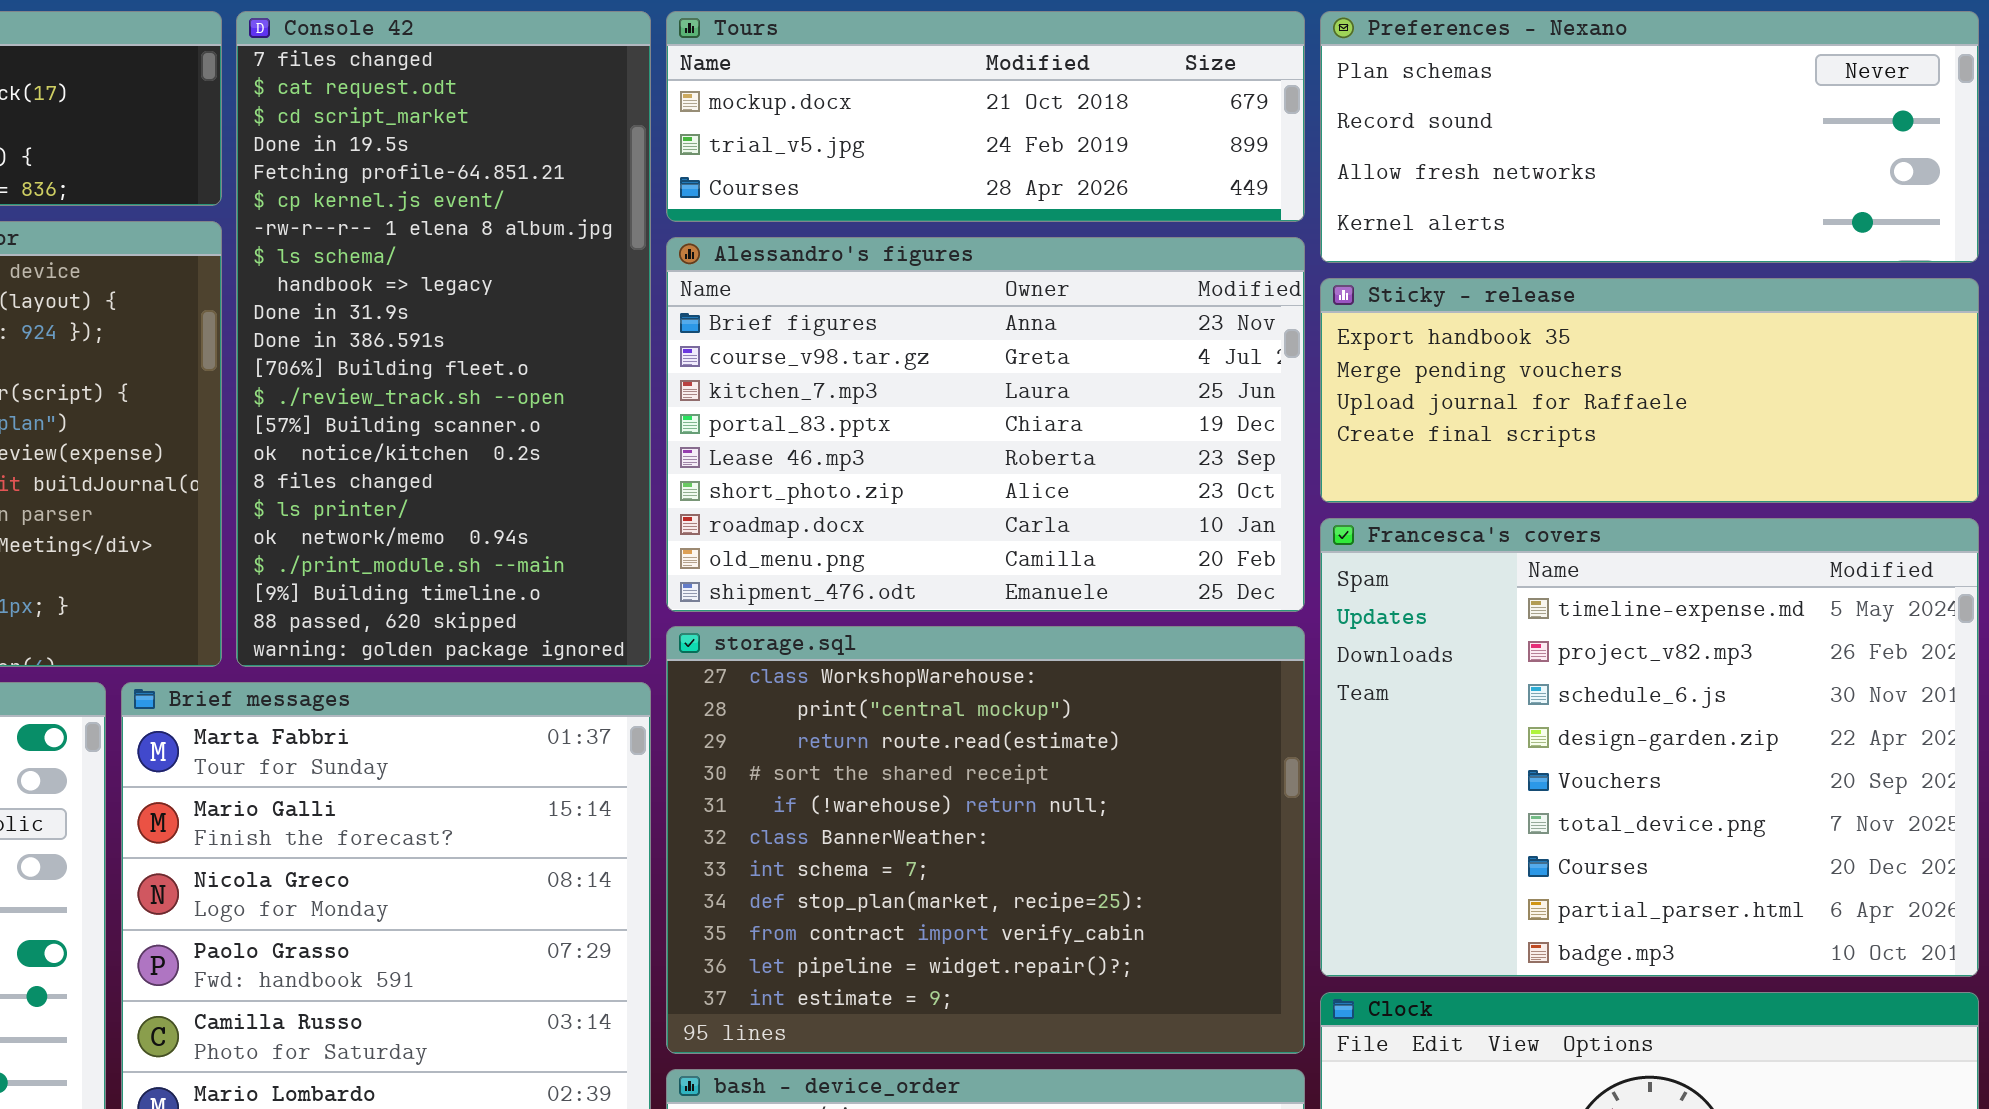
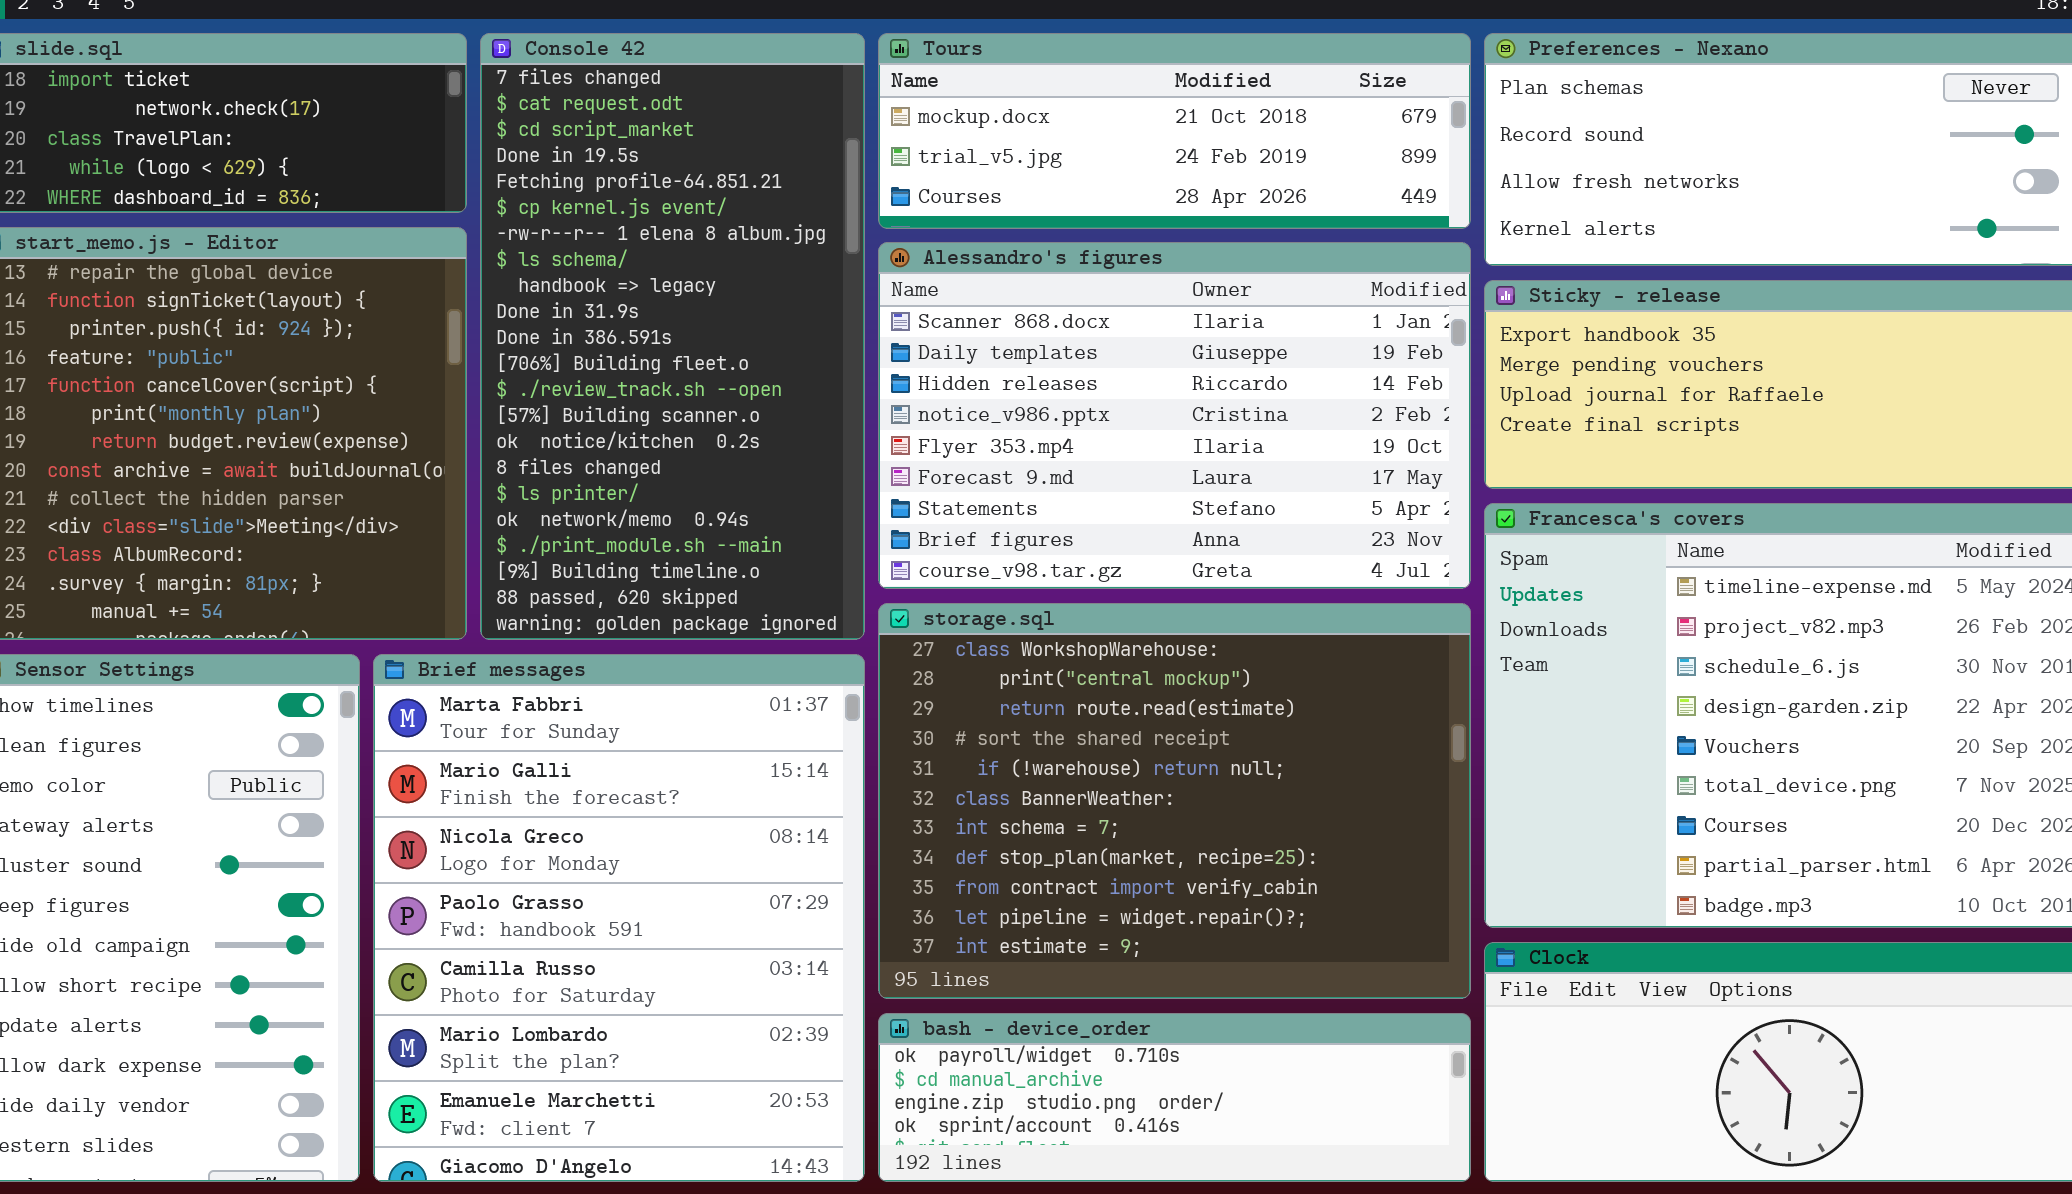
Alessandro's figures: [666,237,1305,612] -> [878,242,1471,589], scrolled up 7 rows

